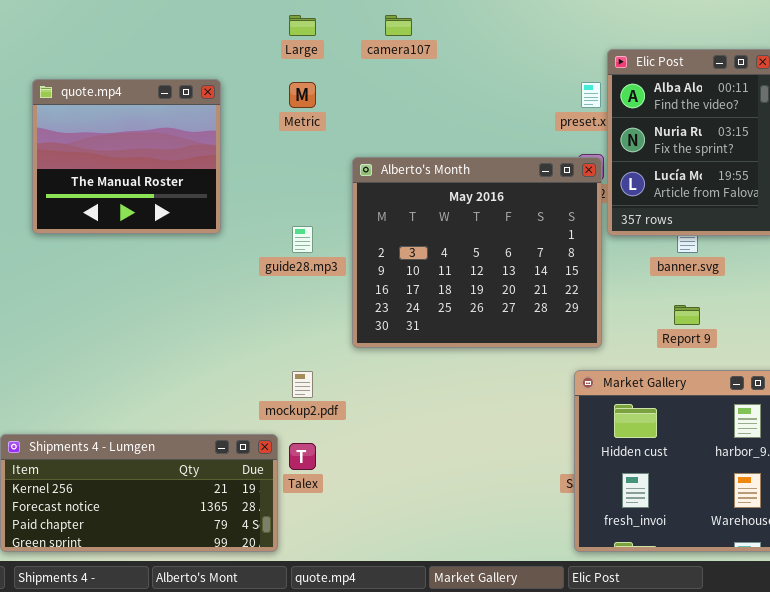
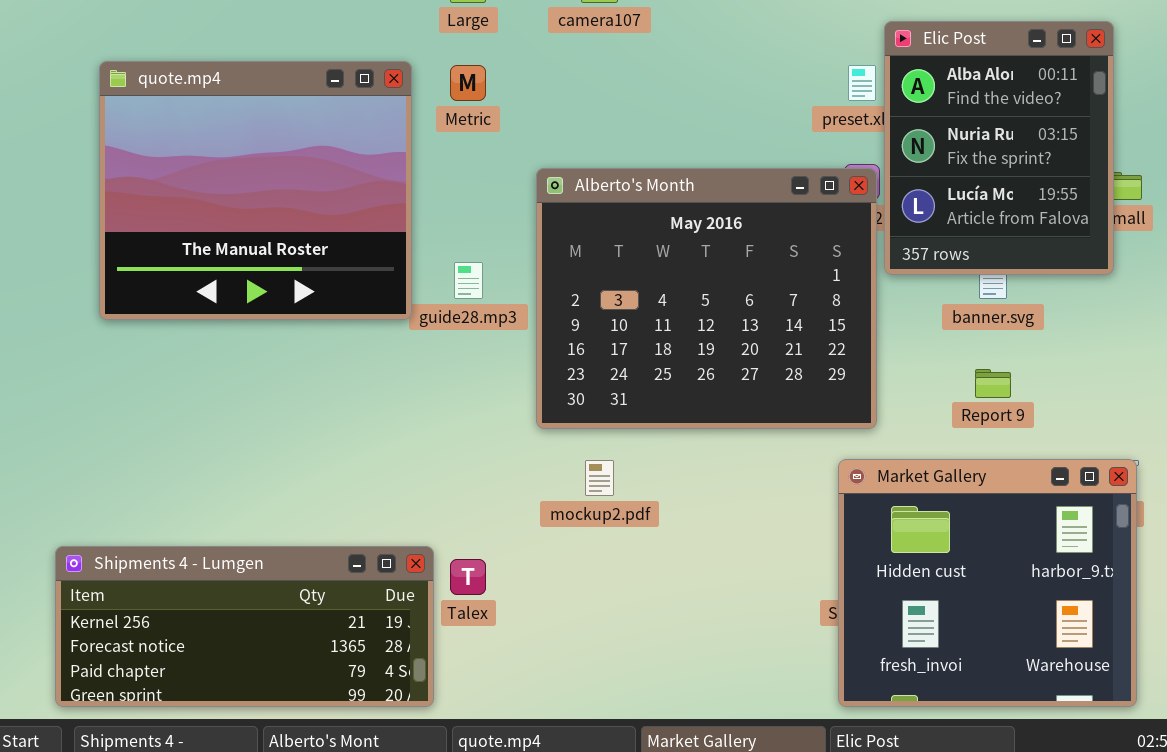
quote.mp4: [32,79,221,234] -> [99,61,412,320], resized
mockup2.pdf: [292,371,313,398] -> [585,460,614,496], moved

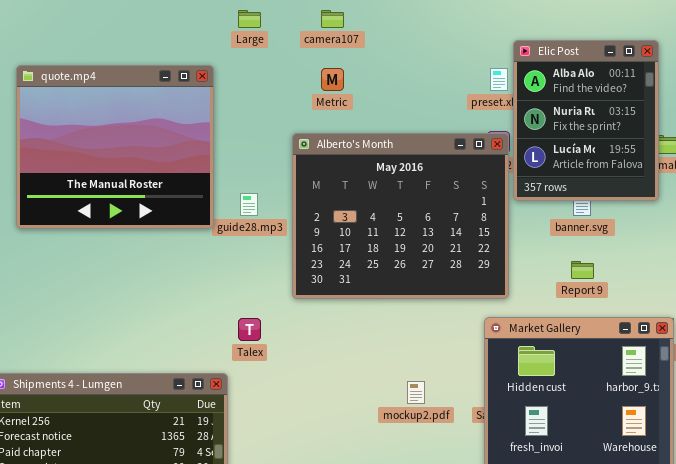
Metric: [450,65,486,101] -> [321,68,344,91], moved
mockup2.pdf: [585,460,614,496] -> [407,381,425,404], moved
Talex: [450,559,486,595] -> [238,318,261,341], moved

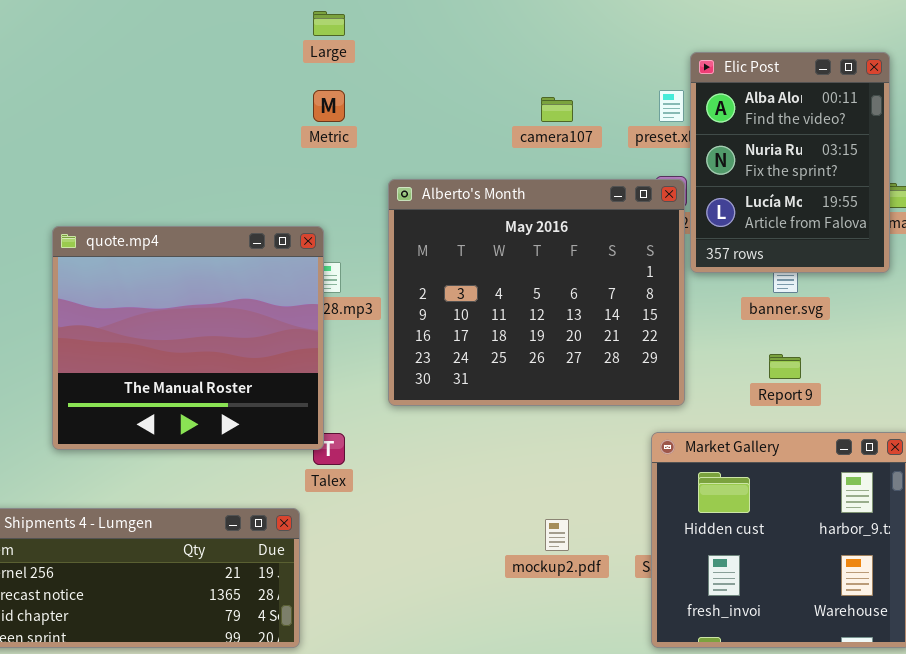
camera107: [321,10,344,28] -> [541,97,573,122], moved
quote.mp4: [16,65,214,229] -> [52,226,324,450], moved
Metric: [321,68,344,91] -> [313,90,345,122], moved

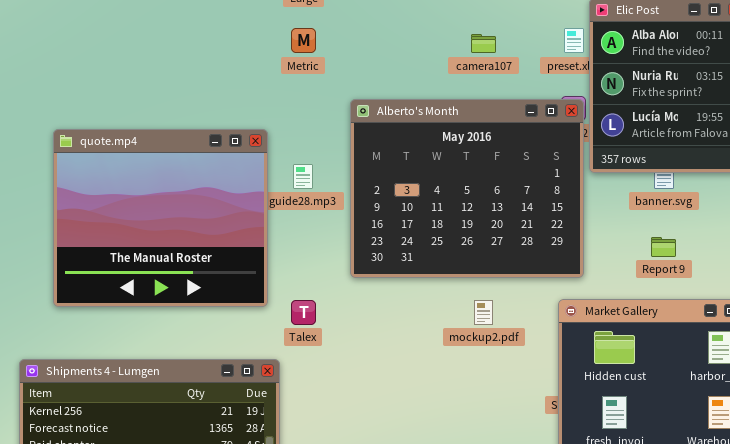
quote.mp4: [52,226,324,450] -> [53,129,268,307], moved
mockup2.pdf: [545,519,569,551] -> [474,300,493,325], moved

